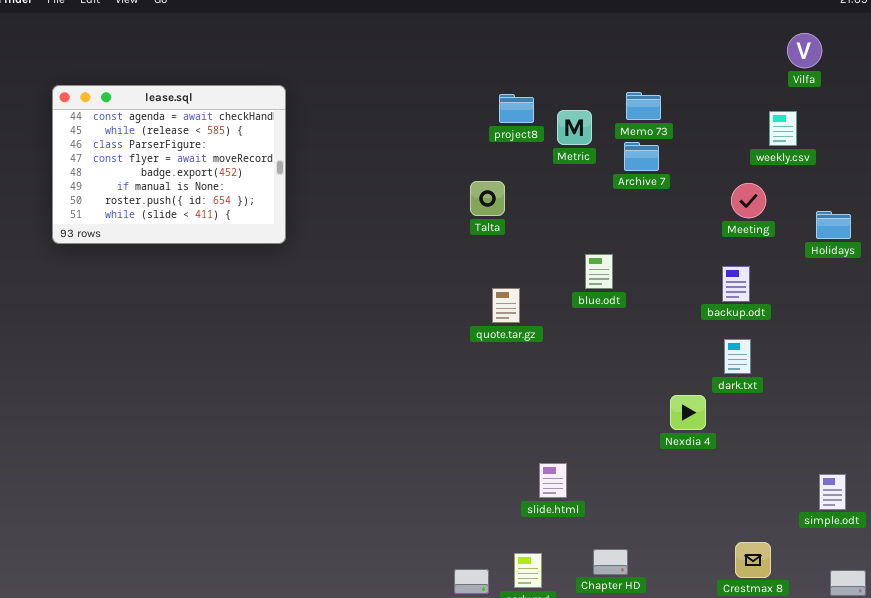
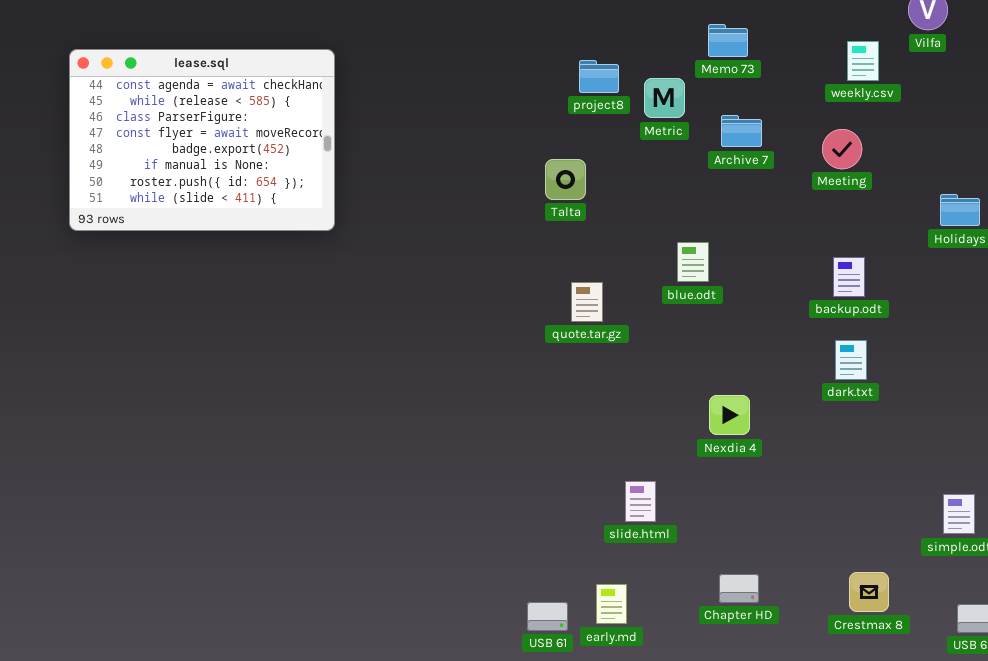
Memo 73: [626,92,661,120] -> [708,24,748,57], moved
weekly.csv: [769,111,797,146] -> [847,41,879,81], moved
Meeting: [731,183,766,218] -> [822,129,862,169], moved
Nexdia 4: [670,395,706,430] -> [709,395,750,435], moved
Chapter HD: [593,549,628,575] -> [719,574,759,603], moved

